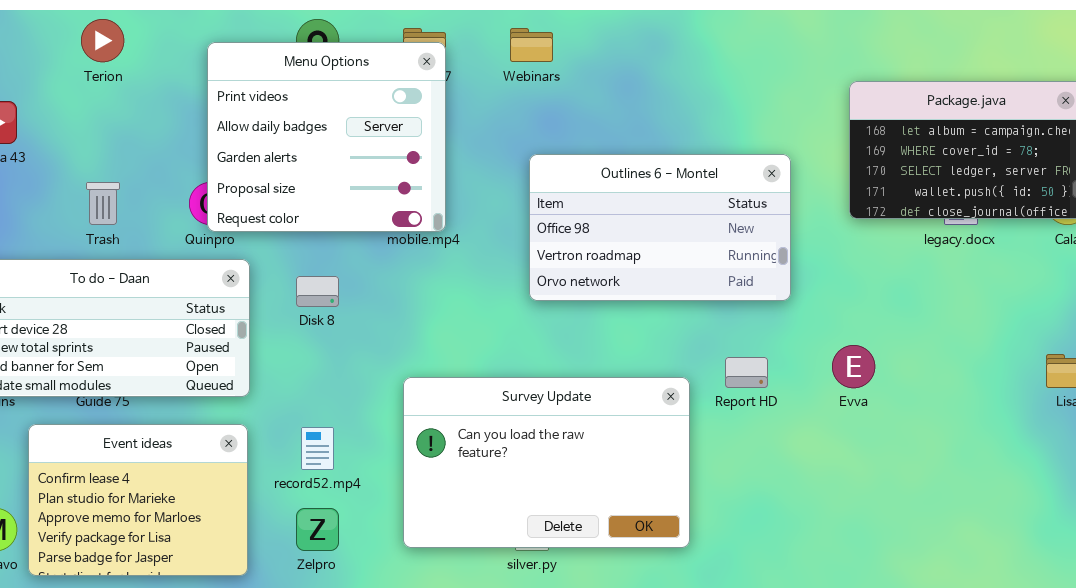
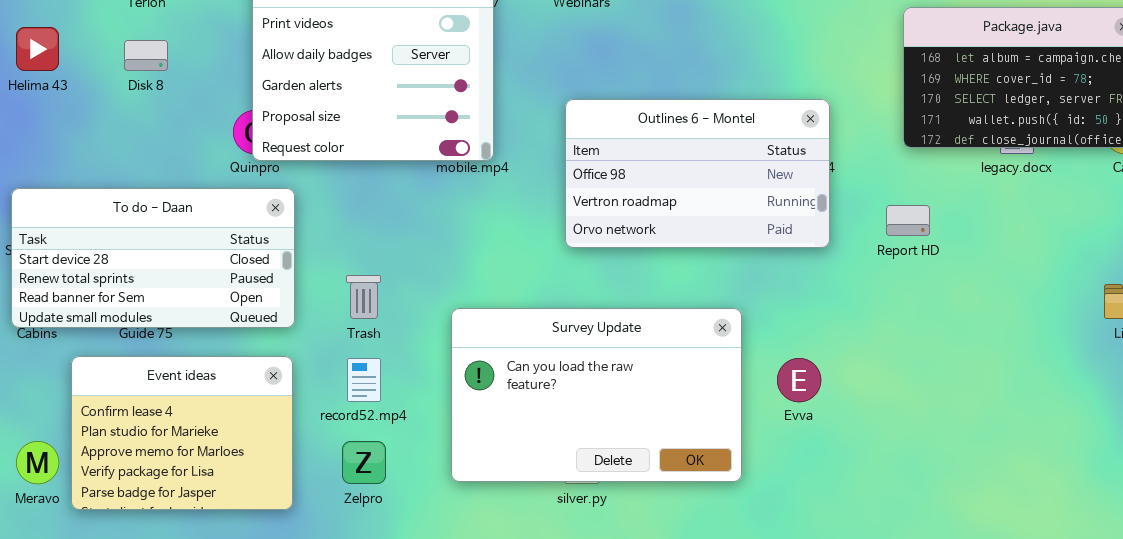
Outlines 6 - Montel: [529,154,791,301] -> [565,99,830,248], moved
Trash: [86,182,120,225] -> [346,275,381,319], moved
Disk 8: [296,276,339,307] -> [124,40,168,71], moved
Evva: [832,345,875,388] -> [777,358,821,402], moved
Report HD: [725,357,768,388] -> [886,205,930,236], moved

